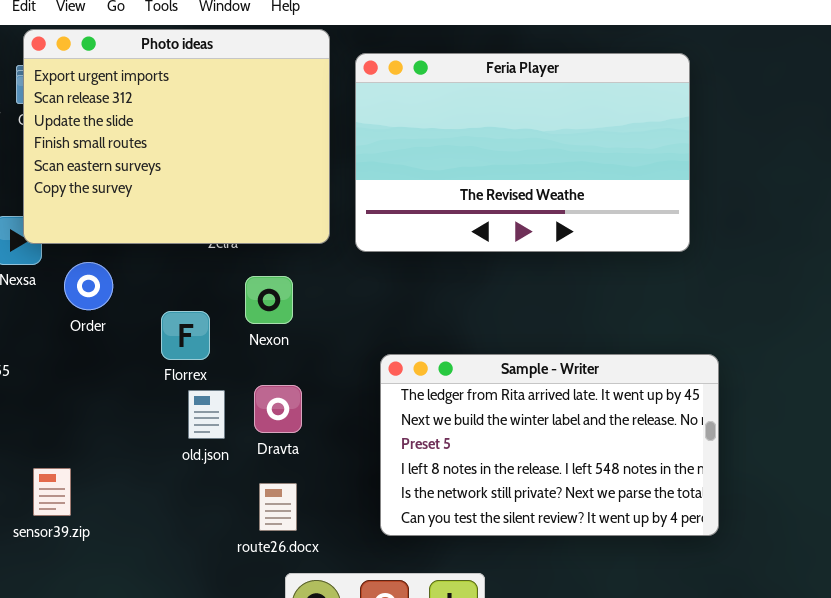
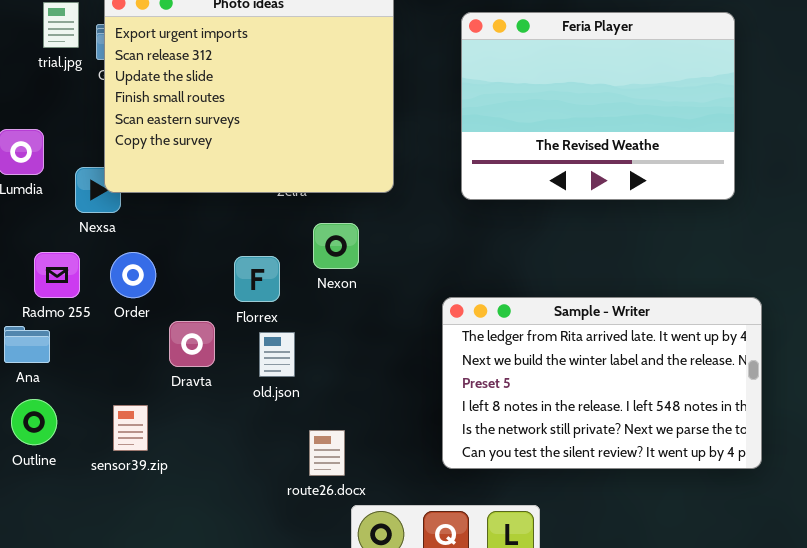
Feria Player: [355,53,690,252] -> [461,12,735,200], resized
Order: [64,262,113,310] -> [110,252,156,298], moved
Dravta: [254,385,302,433] -> [169,321,215,367], moved
route26.docx: [259,483,297,531] -> [309,430,345,476], moved

